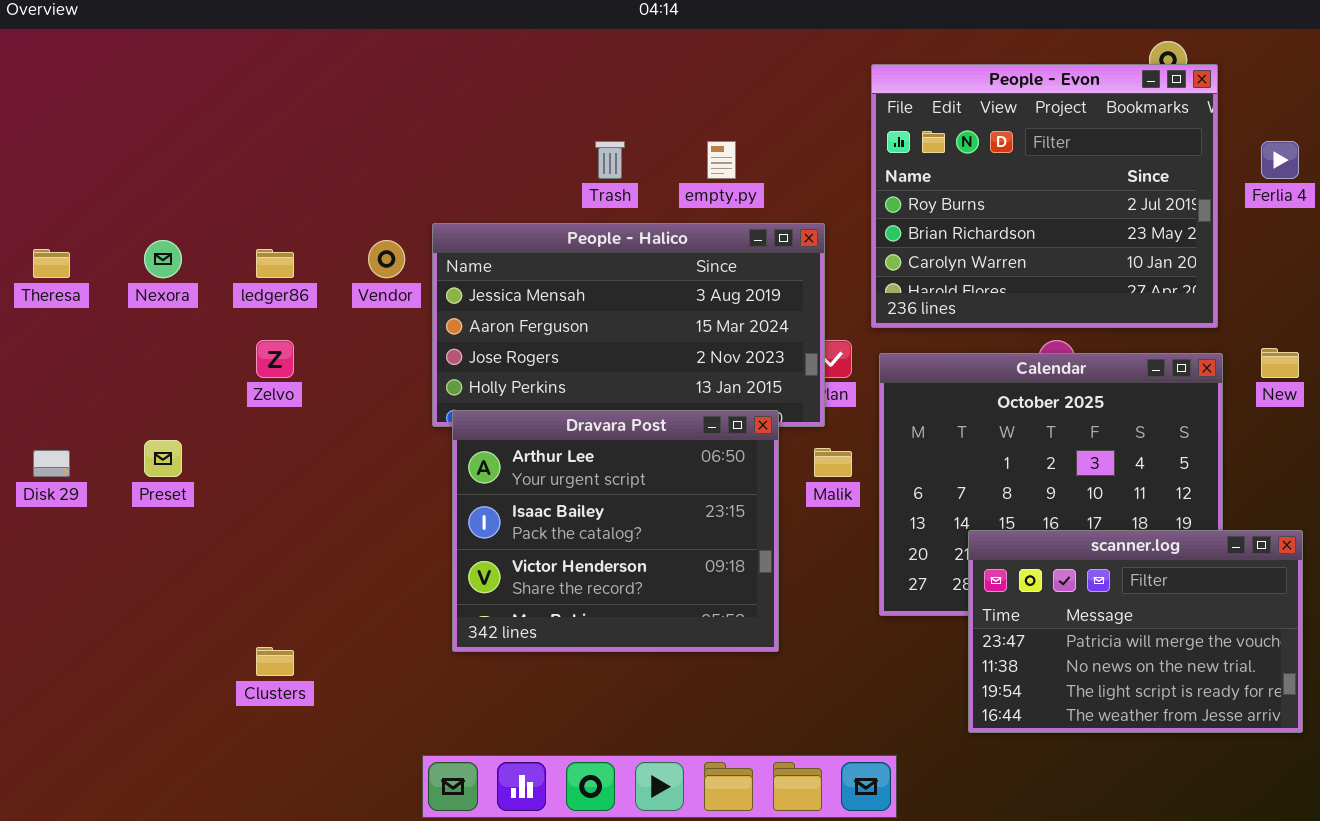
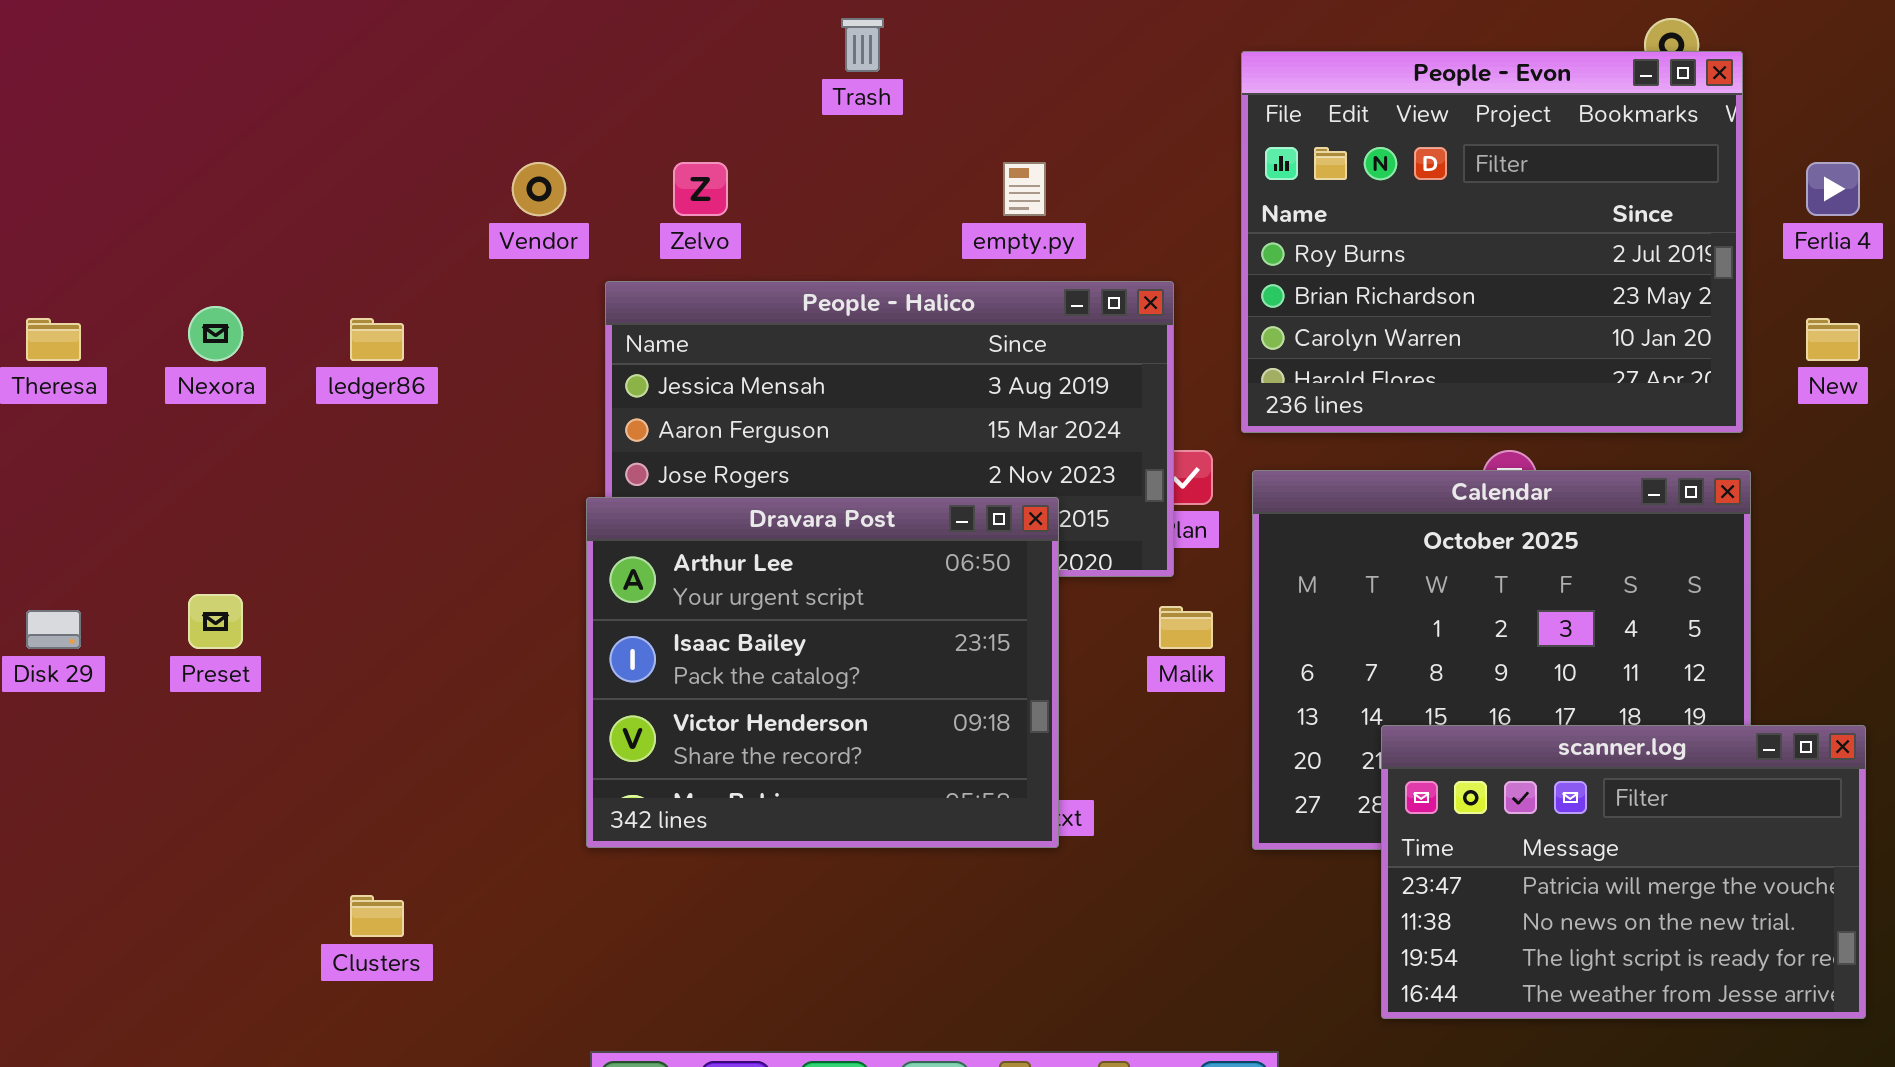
Trash: [595,141,625,179] -> [841,18,884,72], moved
Vendor: [368,240,405,278] -> [512,162,566,216], moved
Zelvo: [256,340,294,378] -> [673,162,728,216], moved
New: [1261,348,1299,378] -> [1806,318,1860,361], moved
Dravara Post: [452,410,779,652] -> [586,497,1059,848], moved

